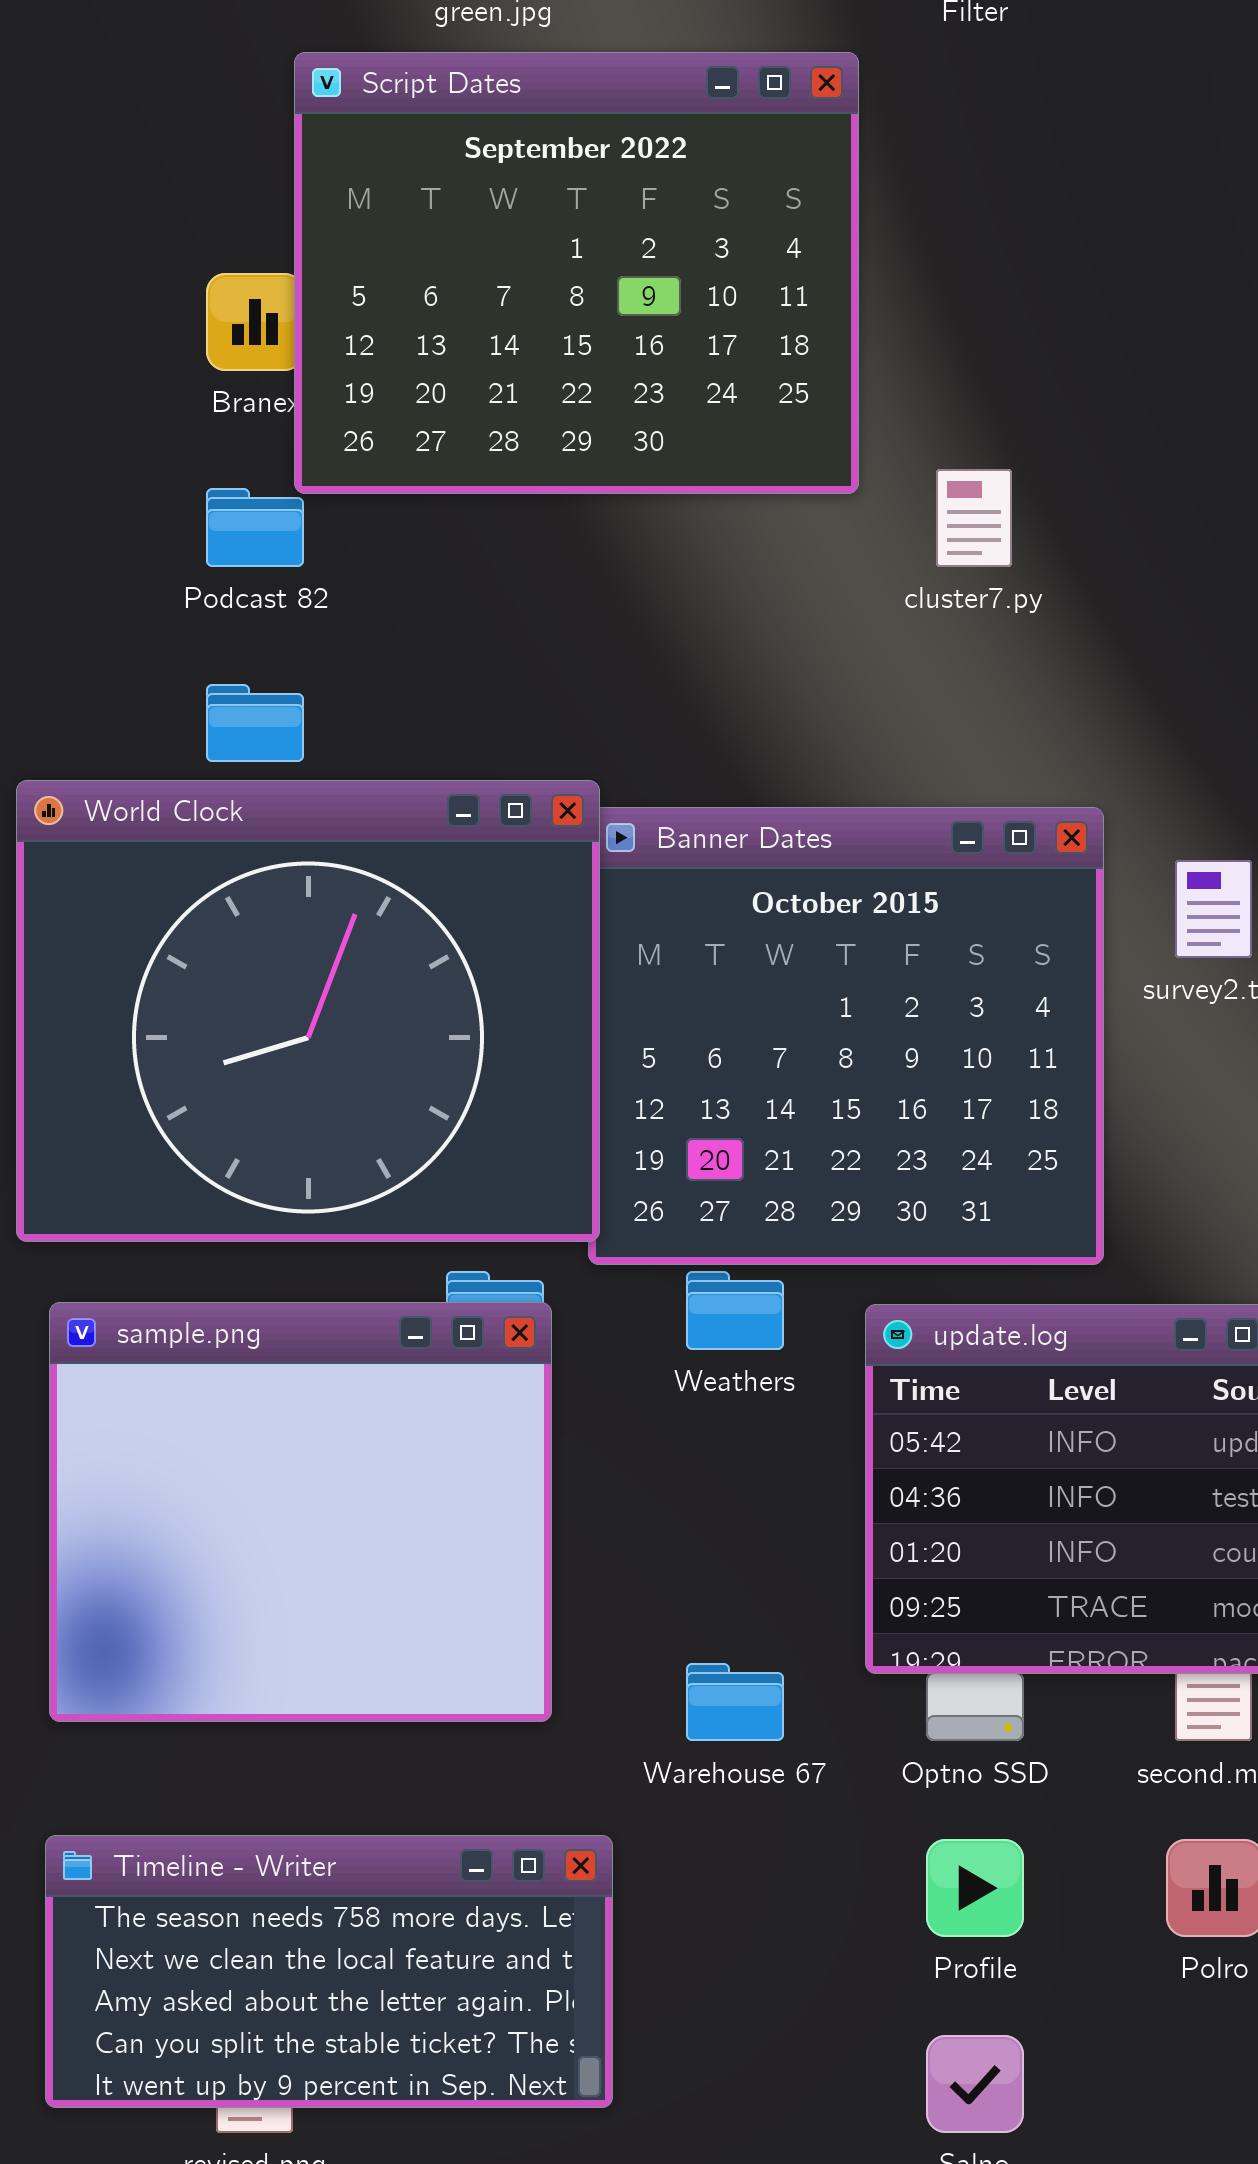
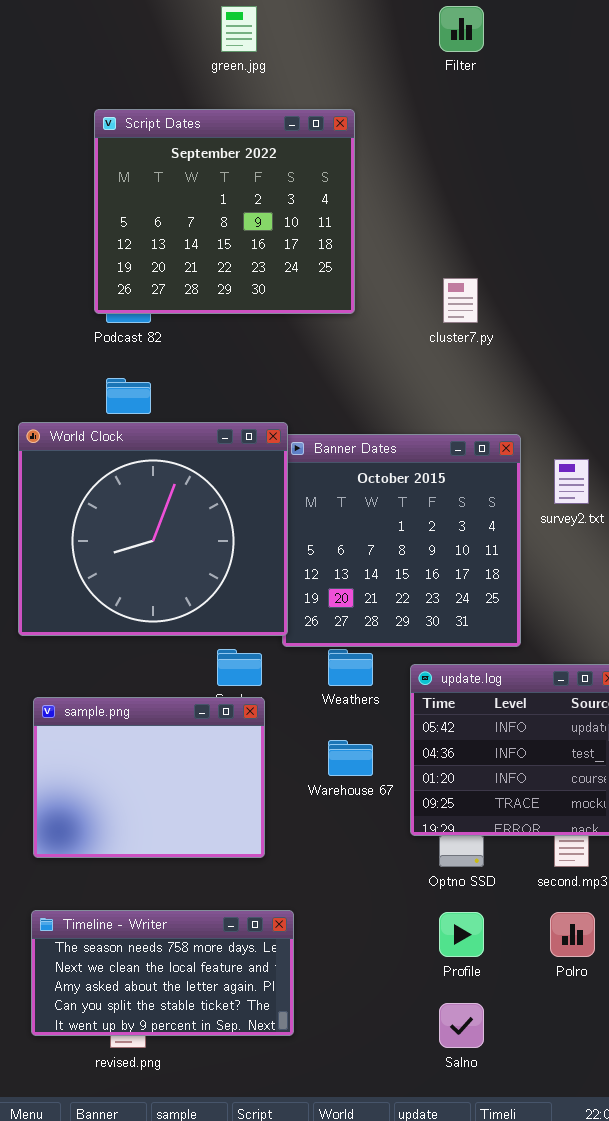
Script Dates: [294,52,859,494] -> [94,109,355,314], moved
sample.png: [49,1302,552,1722] -> [33,697,265,858], resized
Warehouse 67: [686,1663,784,1741] -> [328,740,373,776], moved

